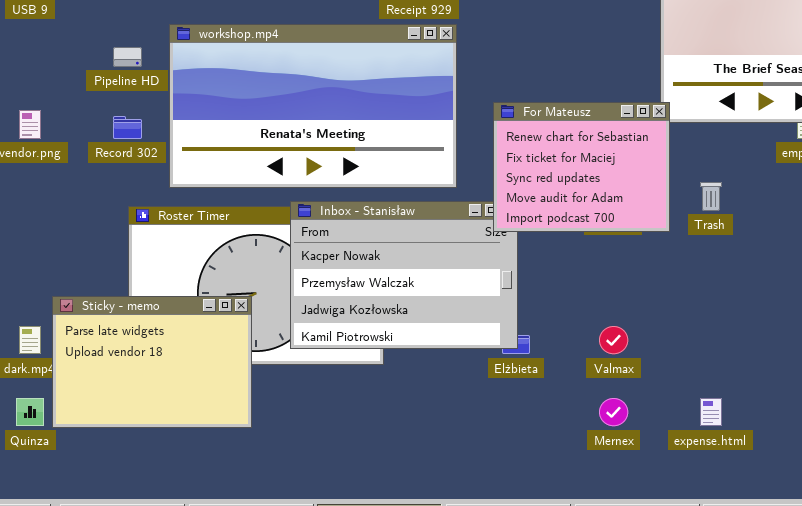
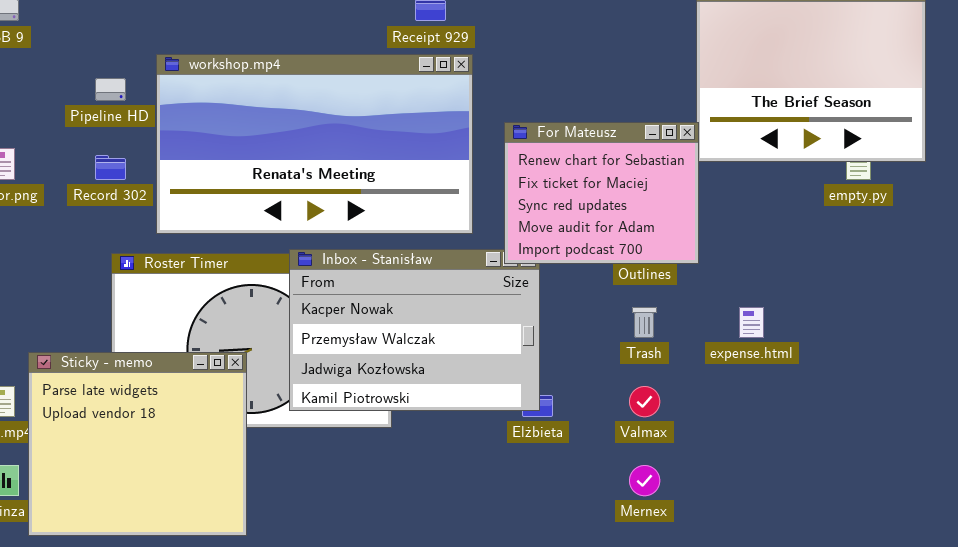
For Mateusz: [493,102,670,232] -> [504,122,699,264], moved
Trash: [700,182,722,211] -> [632,307,657,338], moved
Sticky - memo: [52,296,252,428] -> [28,352,247,536], resized
expense.html: [700,398,722,426] -> [739,307,764,338], moved

